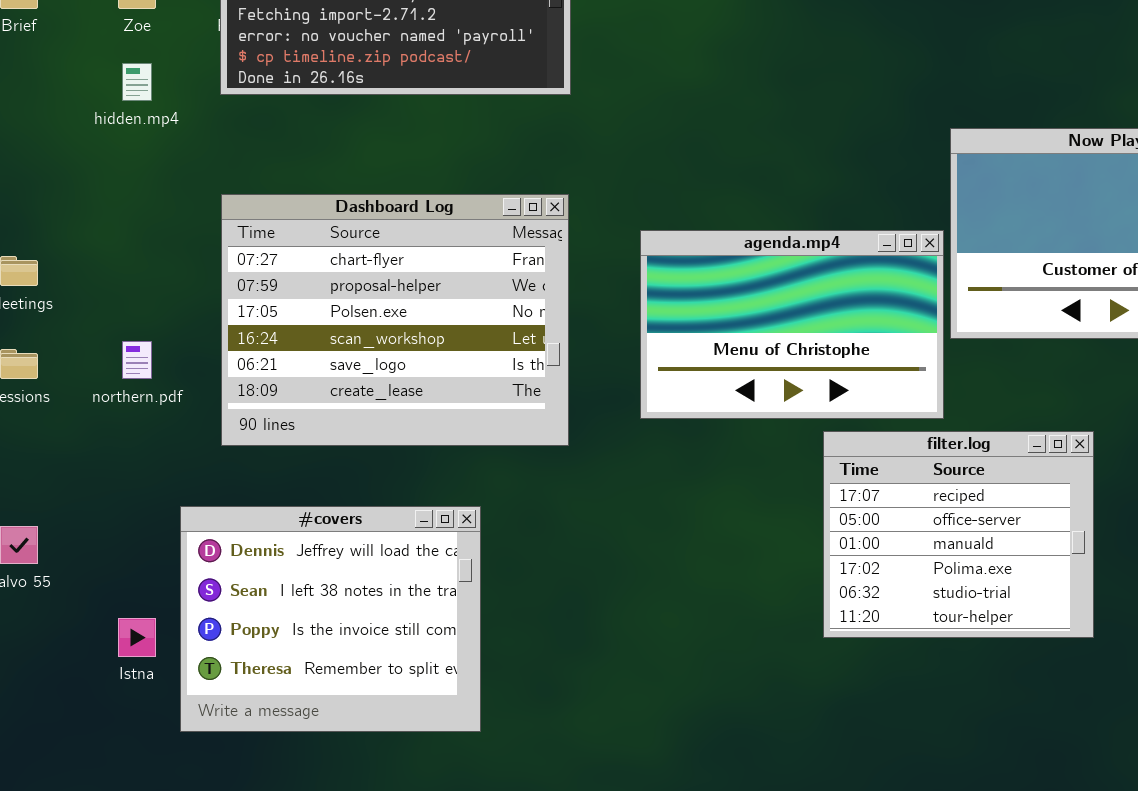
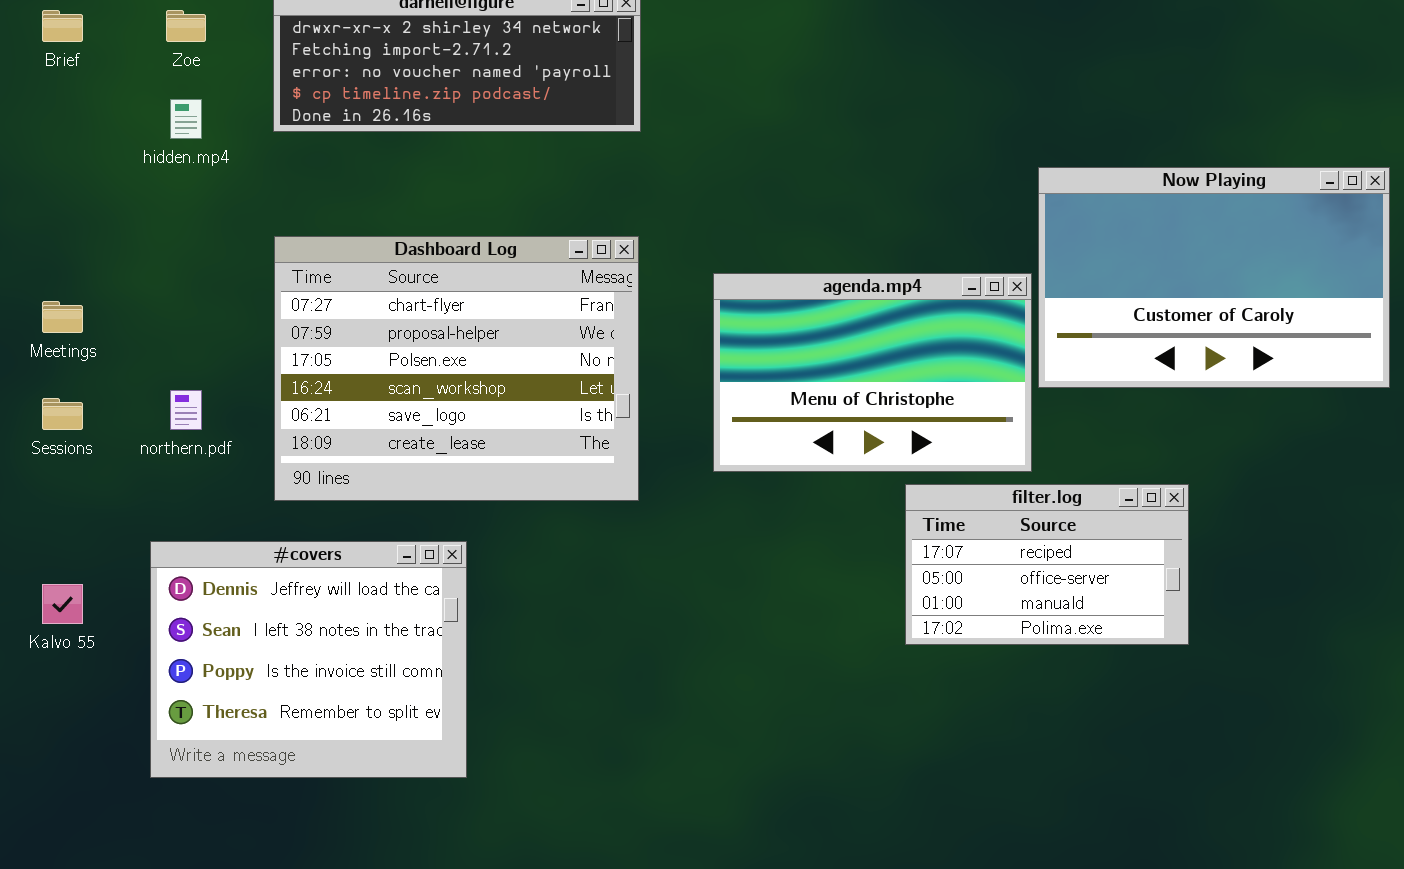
filter.log: [823,431,1094,638] -> [905,484,1189,645], resized
#covers: [180,506,481,732] -> [150,541,467,778], moved

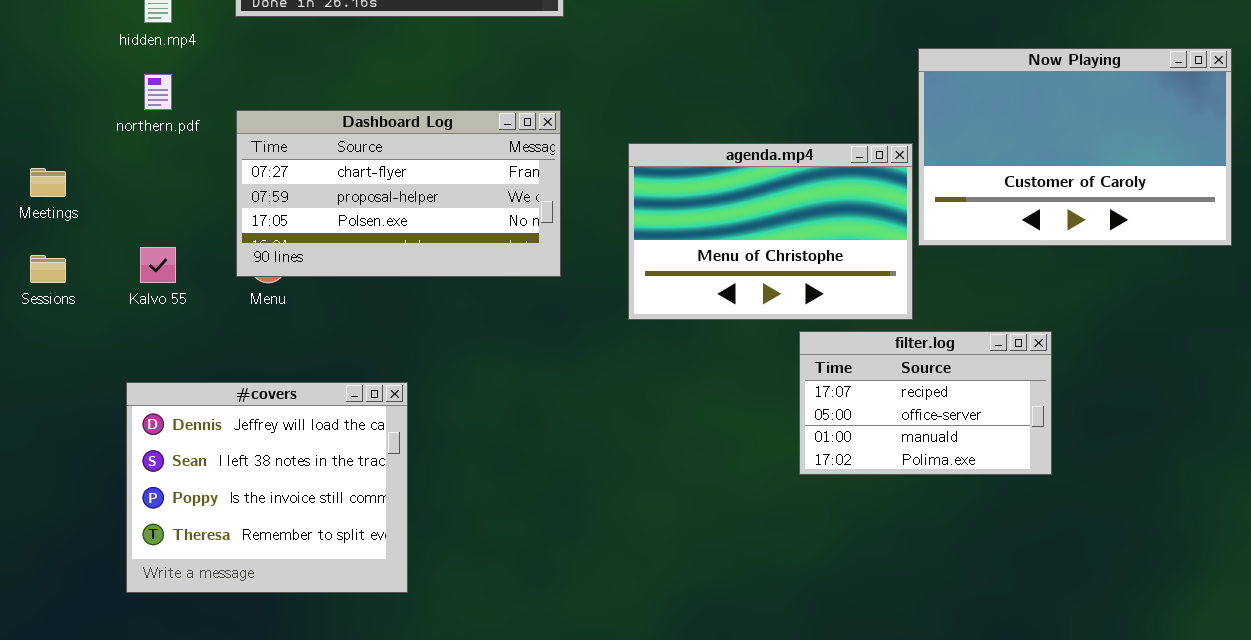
Dashboard Log: [274,236,639,501] -> [236,110,561,277], resized
northern.pdf: [170,390,202,430] -> [144,74,172,110], moved
Kalvo 55: [42,584,83,624] -> [140,247,176,283], moved

